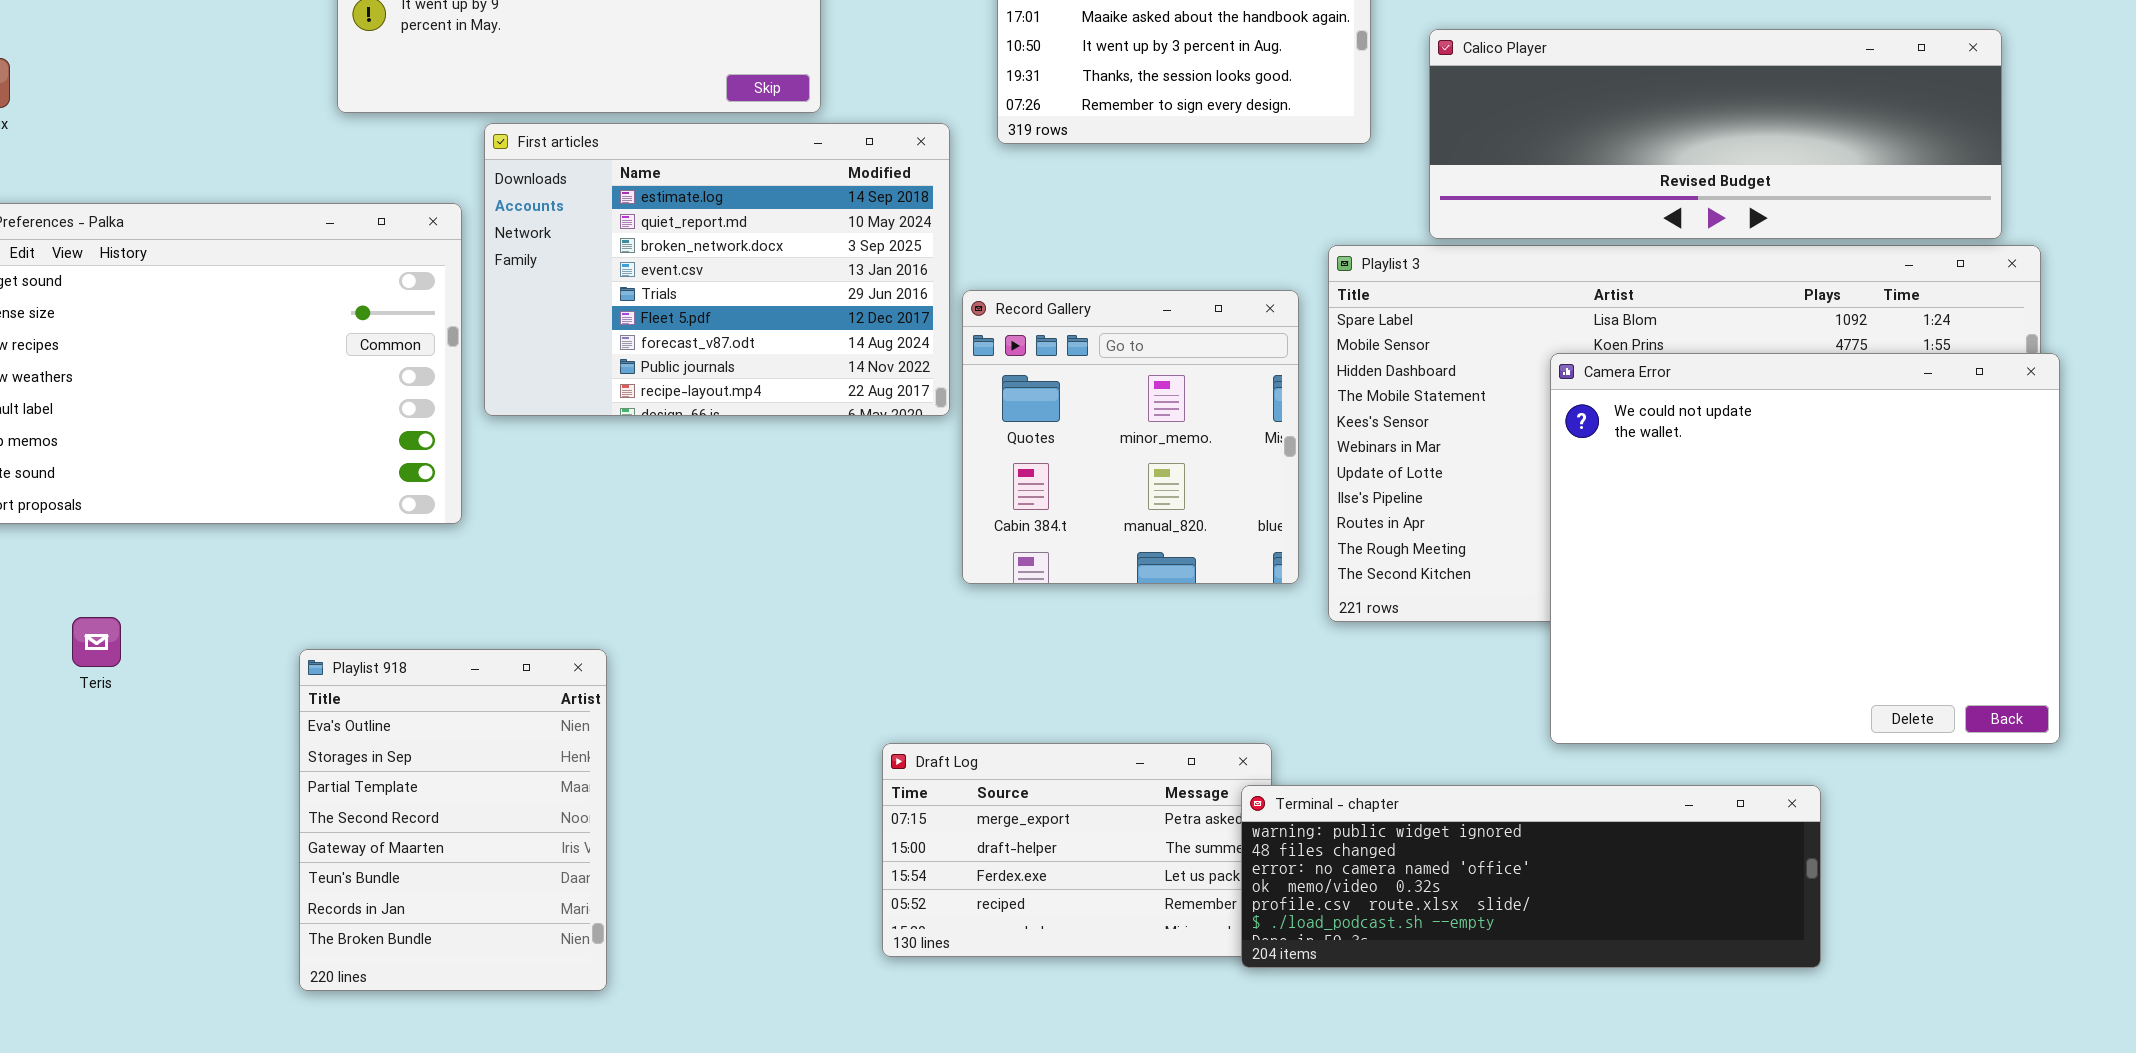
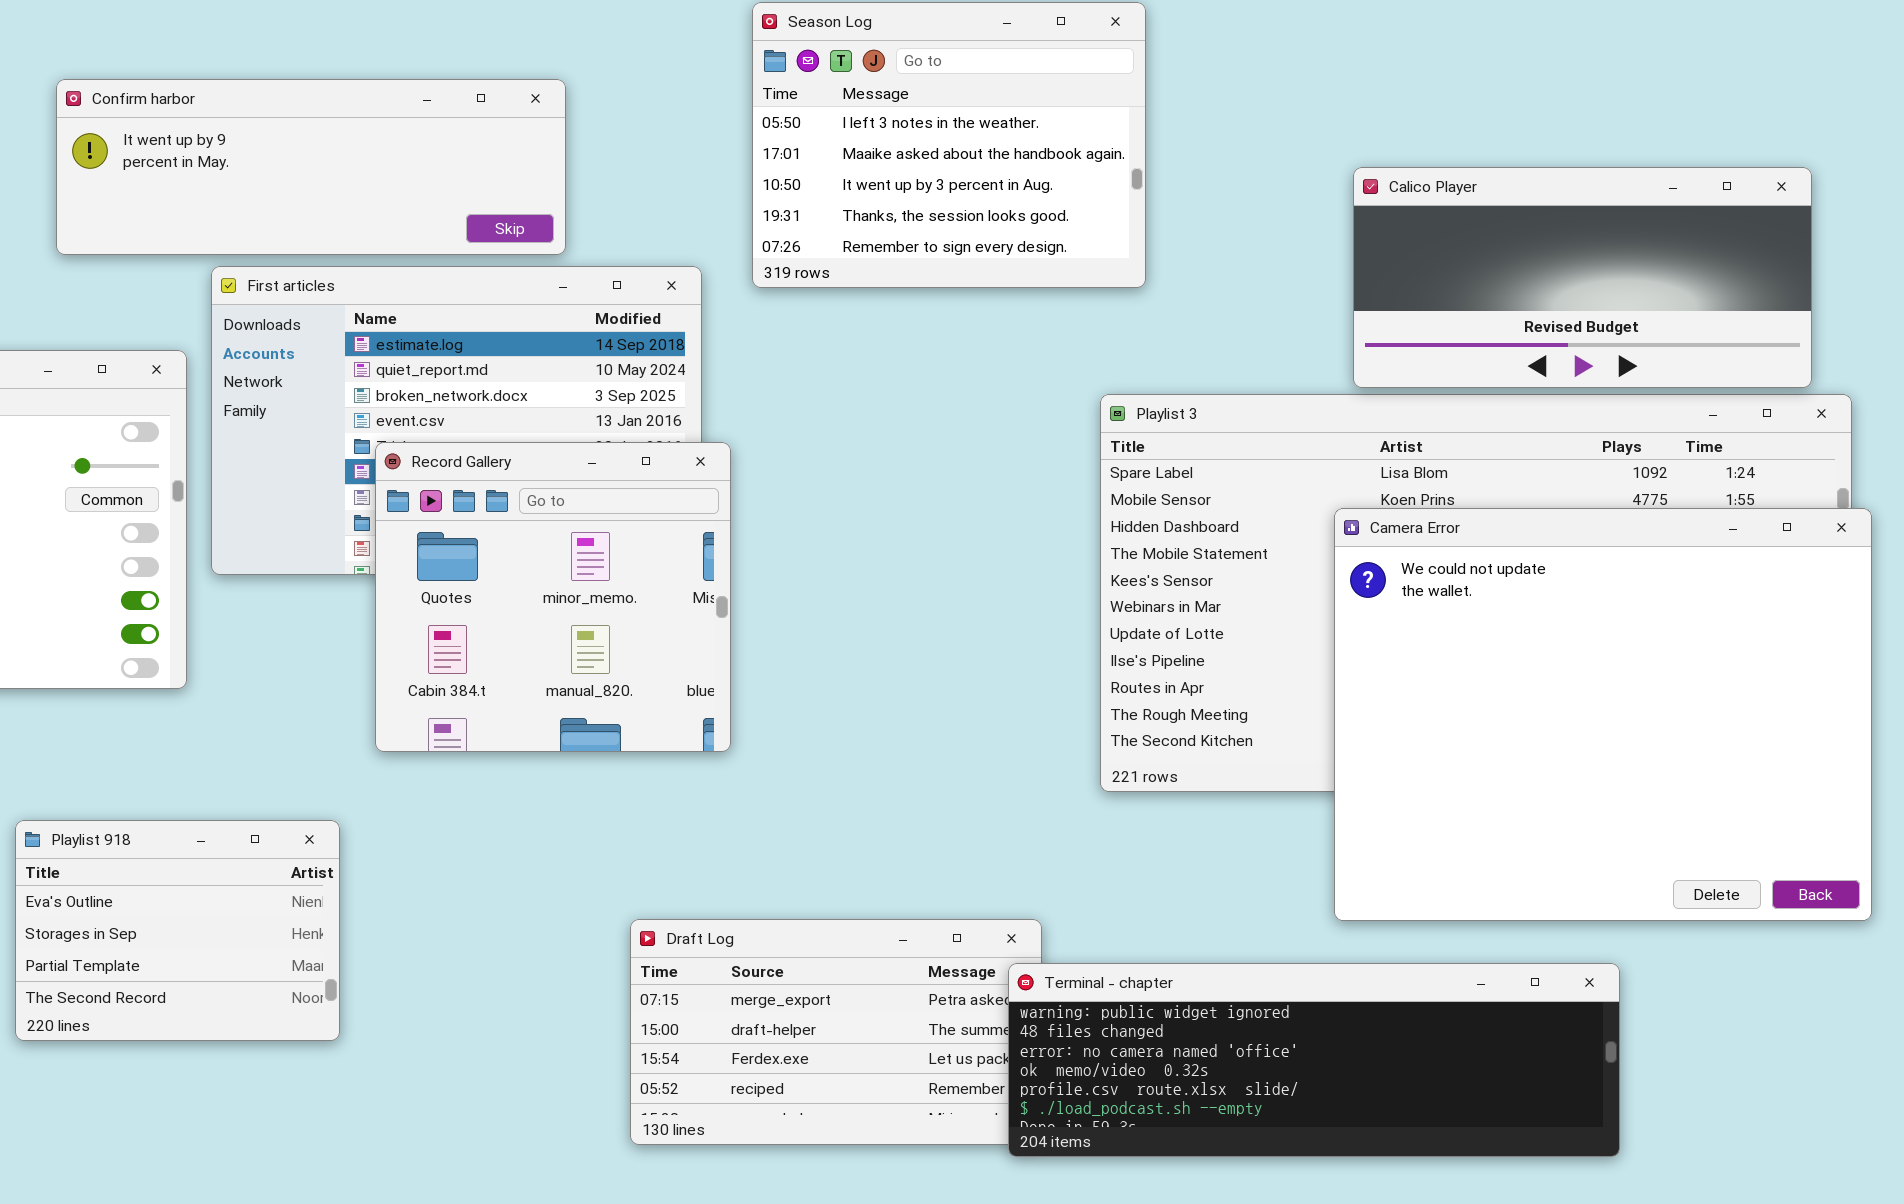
Calico Player: [1429,29,2002,239] -> [1353,167,1812,388], resized
Record Gallery: [962,290,1299,584] -> [375,442,731,752], moved
Playlist 918: [299,649,607,991] -> [15,820,340,1041], resized

